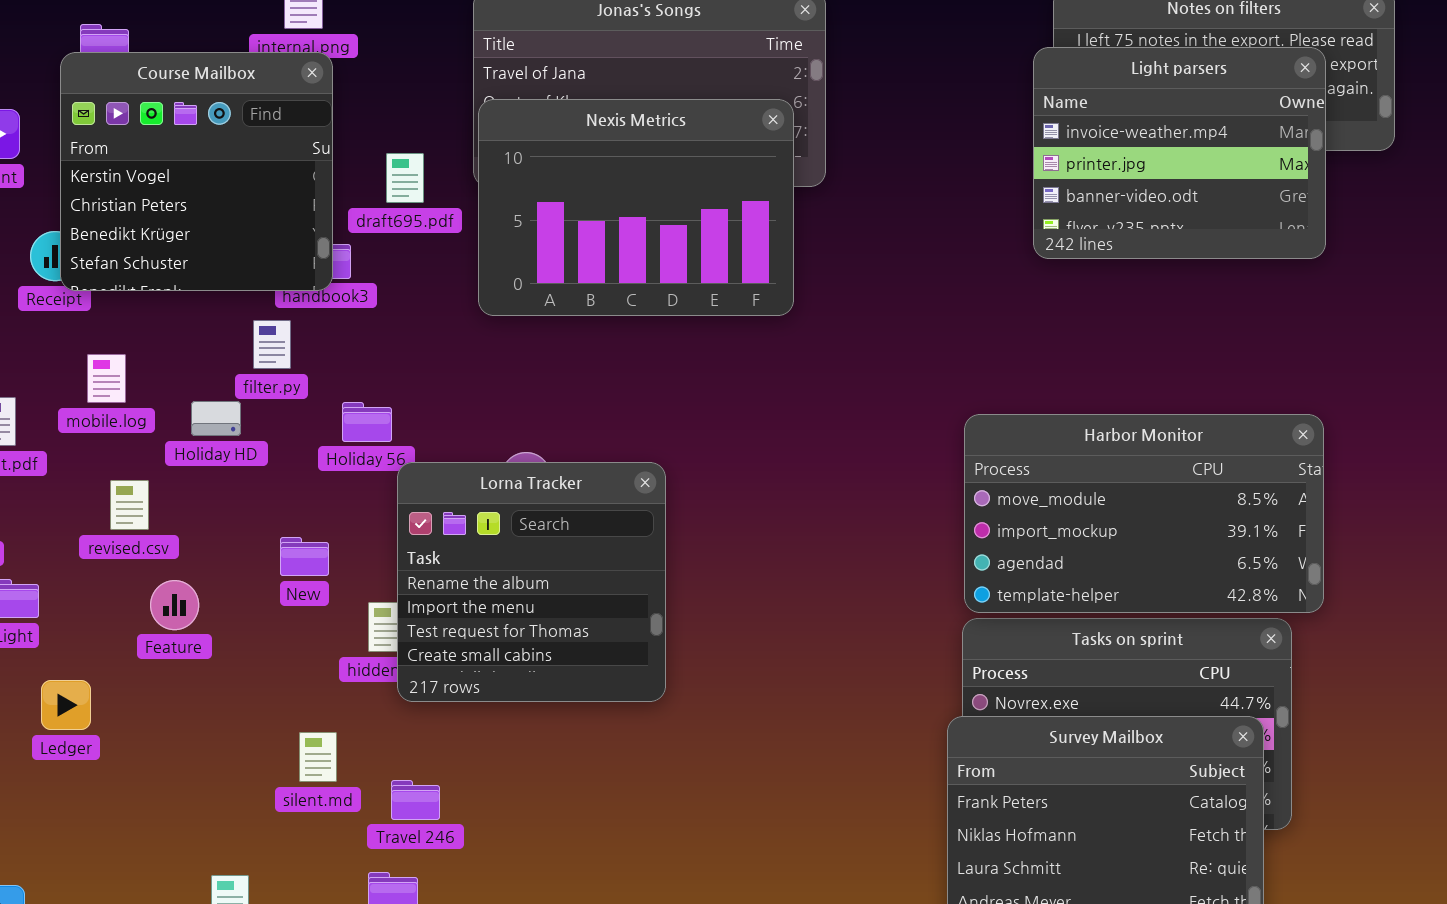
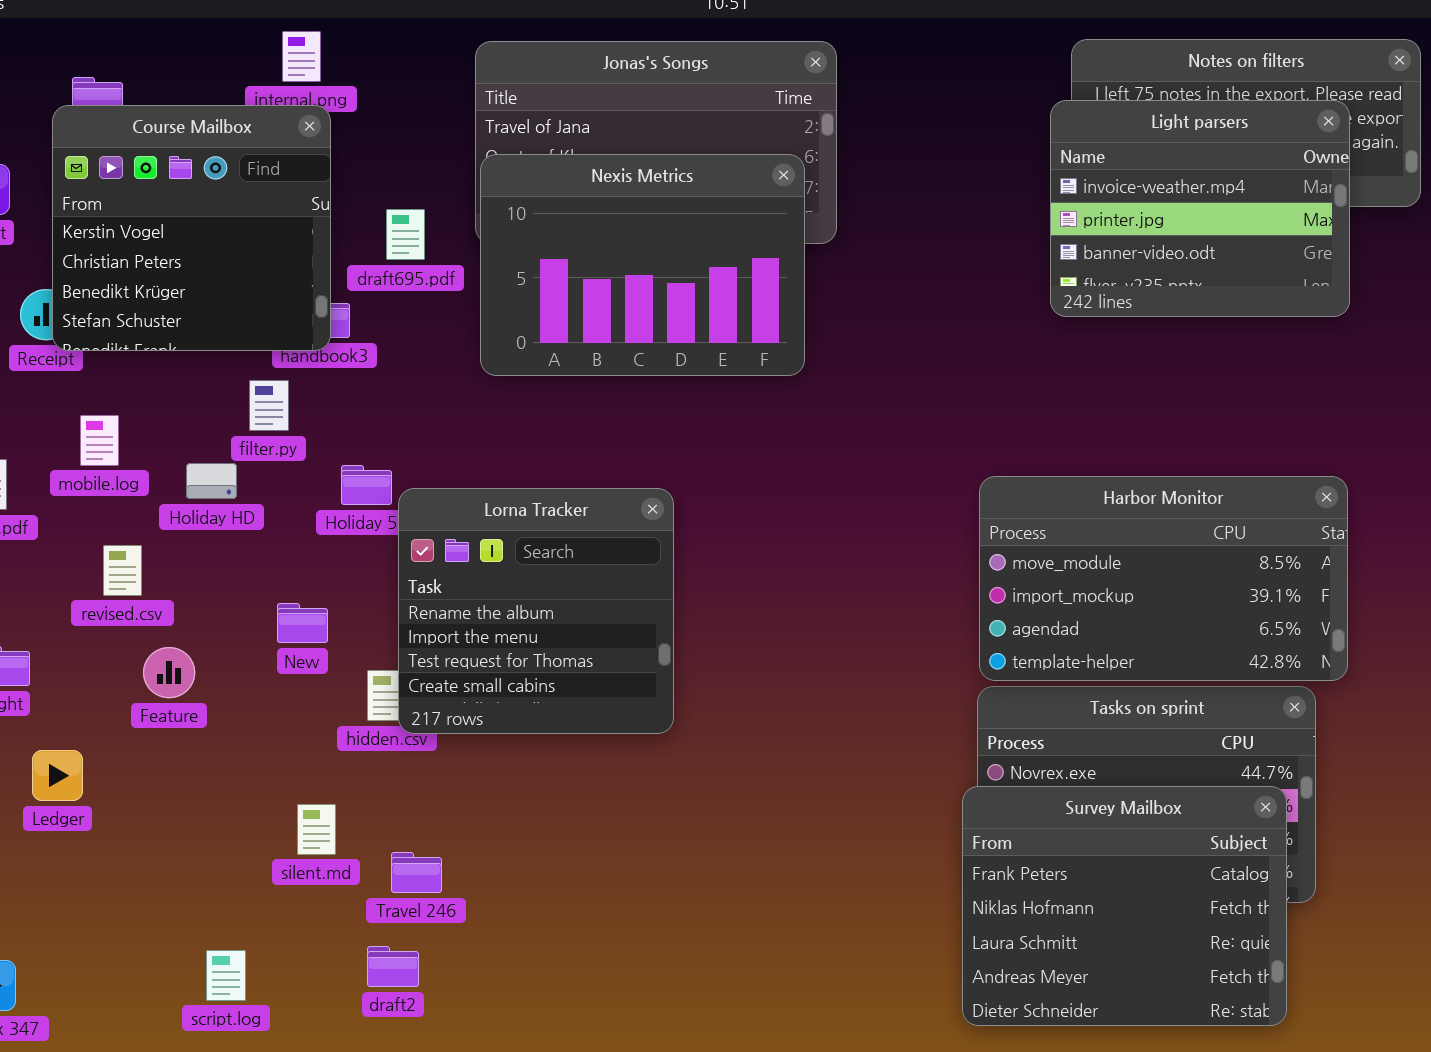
Lorna Tracker: [397,462,666,702] -> [398,488,674,734], moved

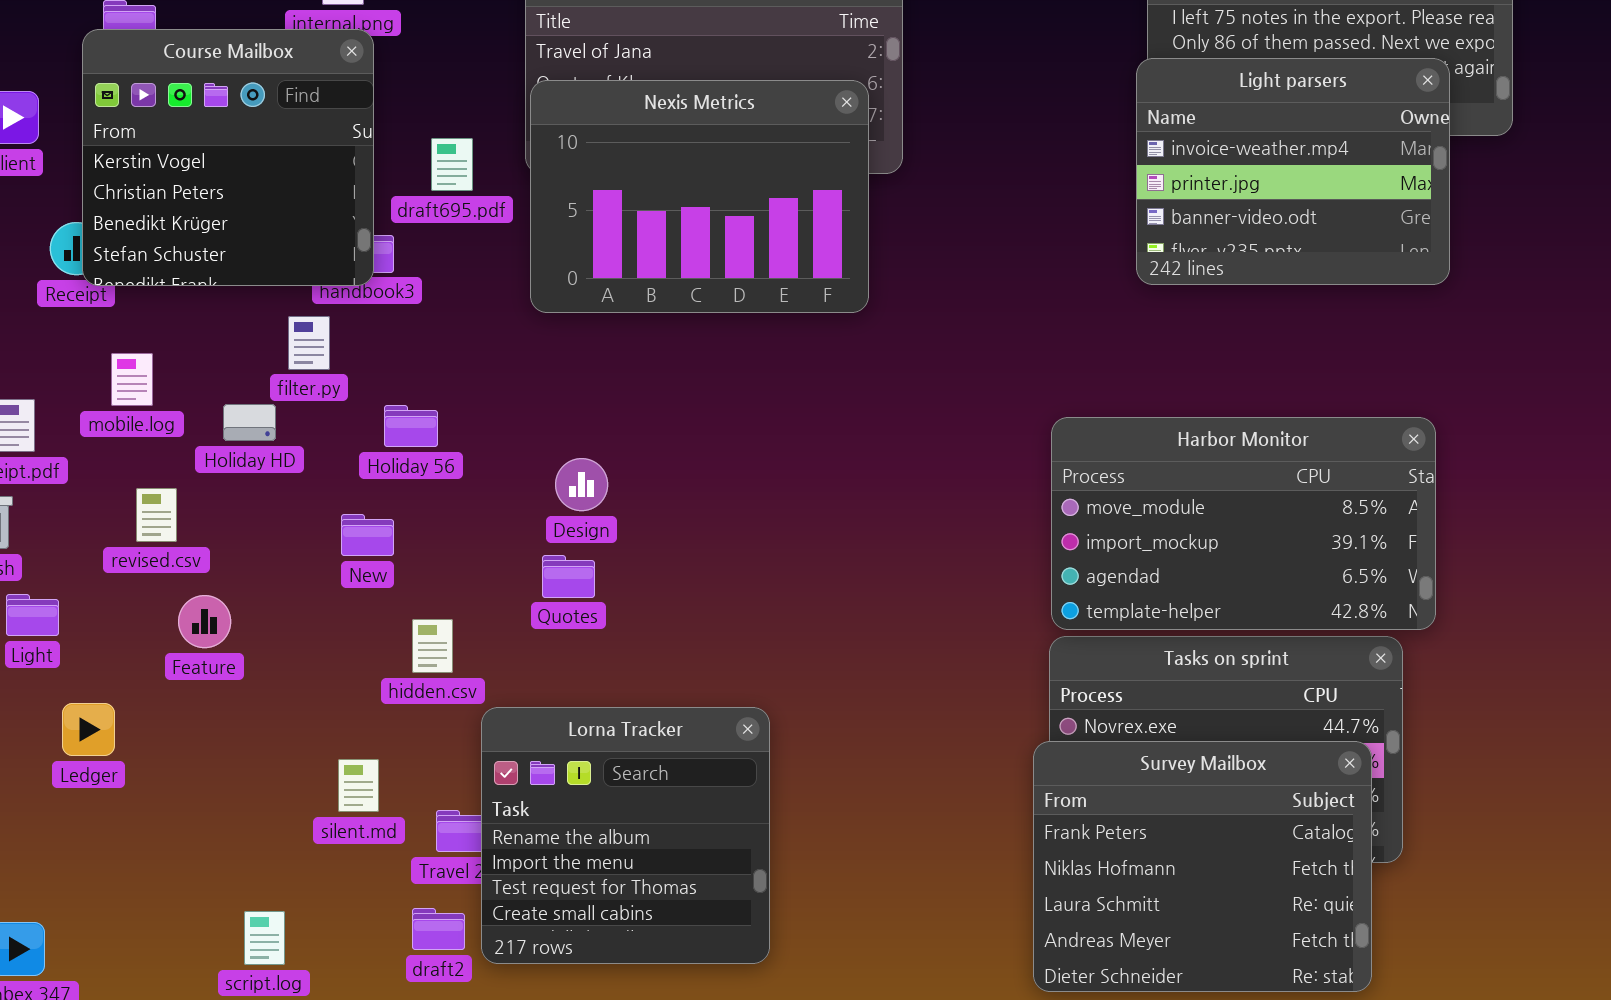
Light parsers: [1050,100,1350,317] -> [1136,58,1450,285], moved
Lorna Tracker: [398,488,674,734] -> [481,707,770,964], moved
New: [277,603,328,643] -> [341,514,394,556], moved

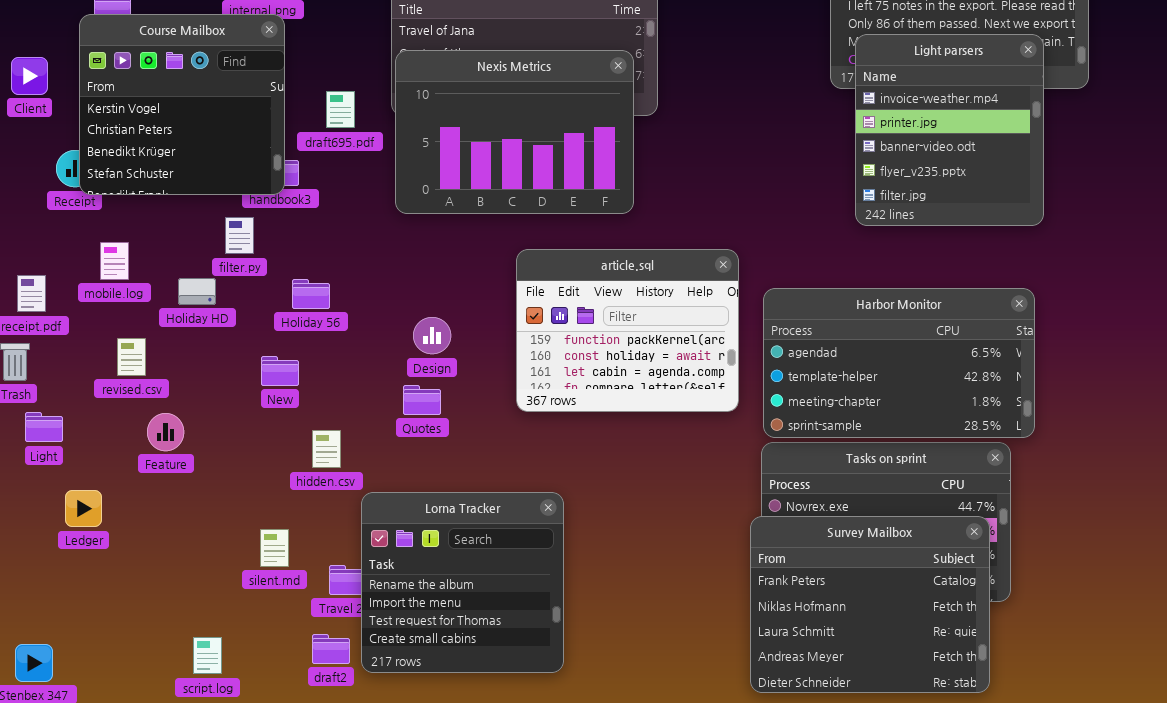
Light parsers: [1136,58,1450,285] -> [855,34,1044,226], resized
article.sql: none -> [516,249,739,412], opened
Harbor Monitor: [1051,417,1436,630] -> [763,288,1035,438], scrolled down 2 rows

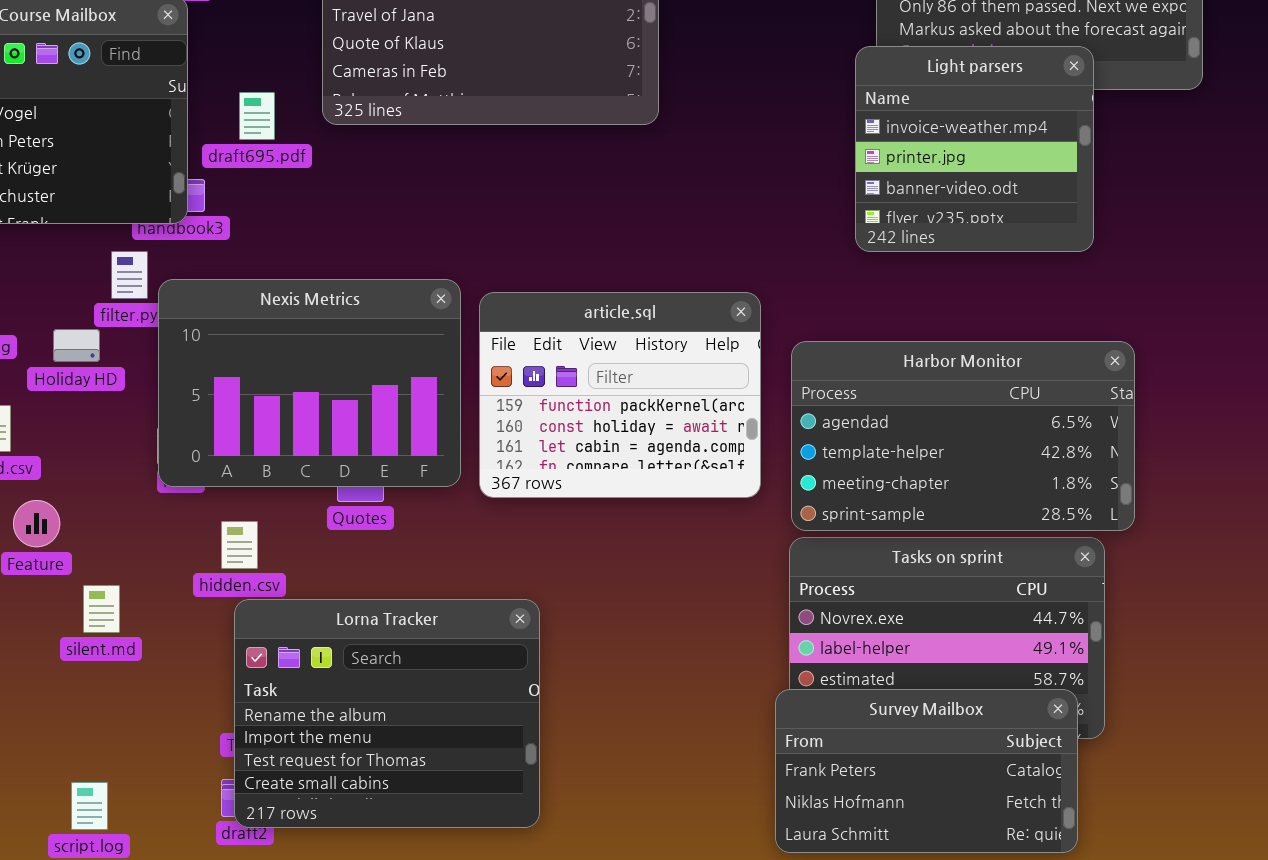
Light parsers: [855,34,1044,226] -> [855,46,1094,252], moved, resized
Nexis Metrics: [395,50,634,214] -> [158,279,461,487], moved
Lorna Tracker: [361,492,564,673] -> [234,599,540,828], resized
Survey Mailbox: [750,516,990,693] -> [775,689,1078,853], resized
silent.md: [260,529,289,567] -> [83,585,120,633], moved

